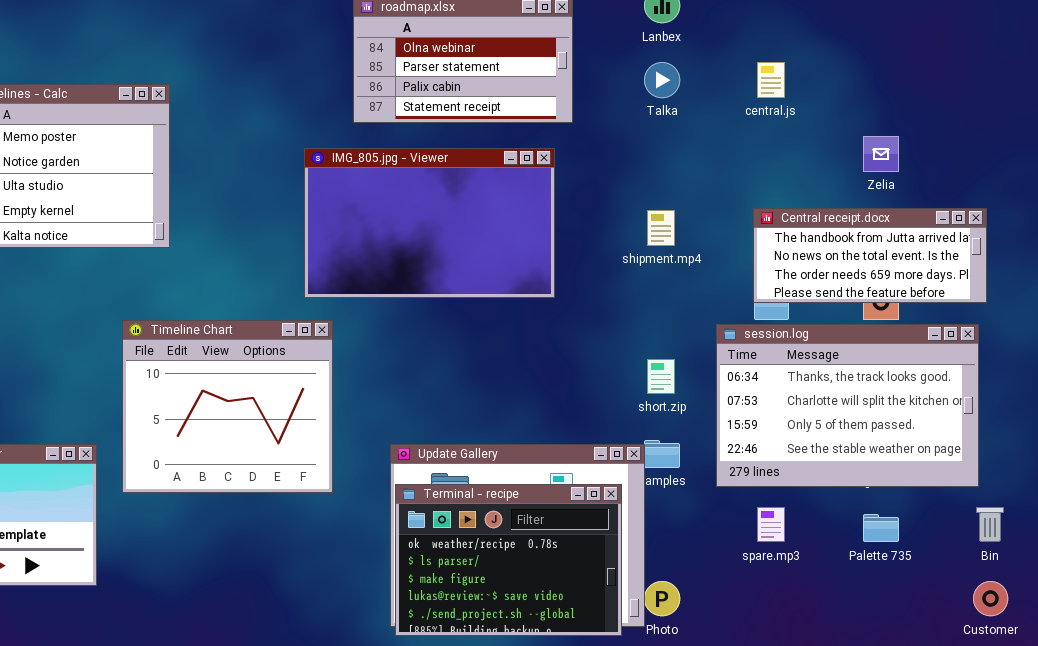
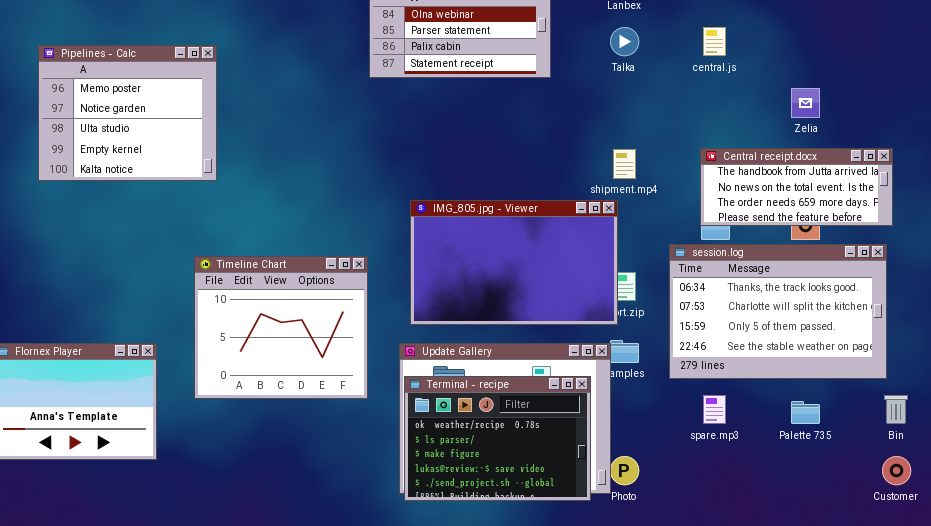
IMG_805.jpg - Viewer: [304,148,555,298] -> [410,200,618,325], moved
Timeline Chart: [122,320,333,493] -> [194,256,368,399], moved

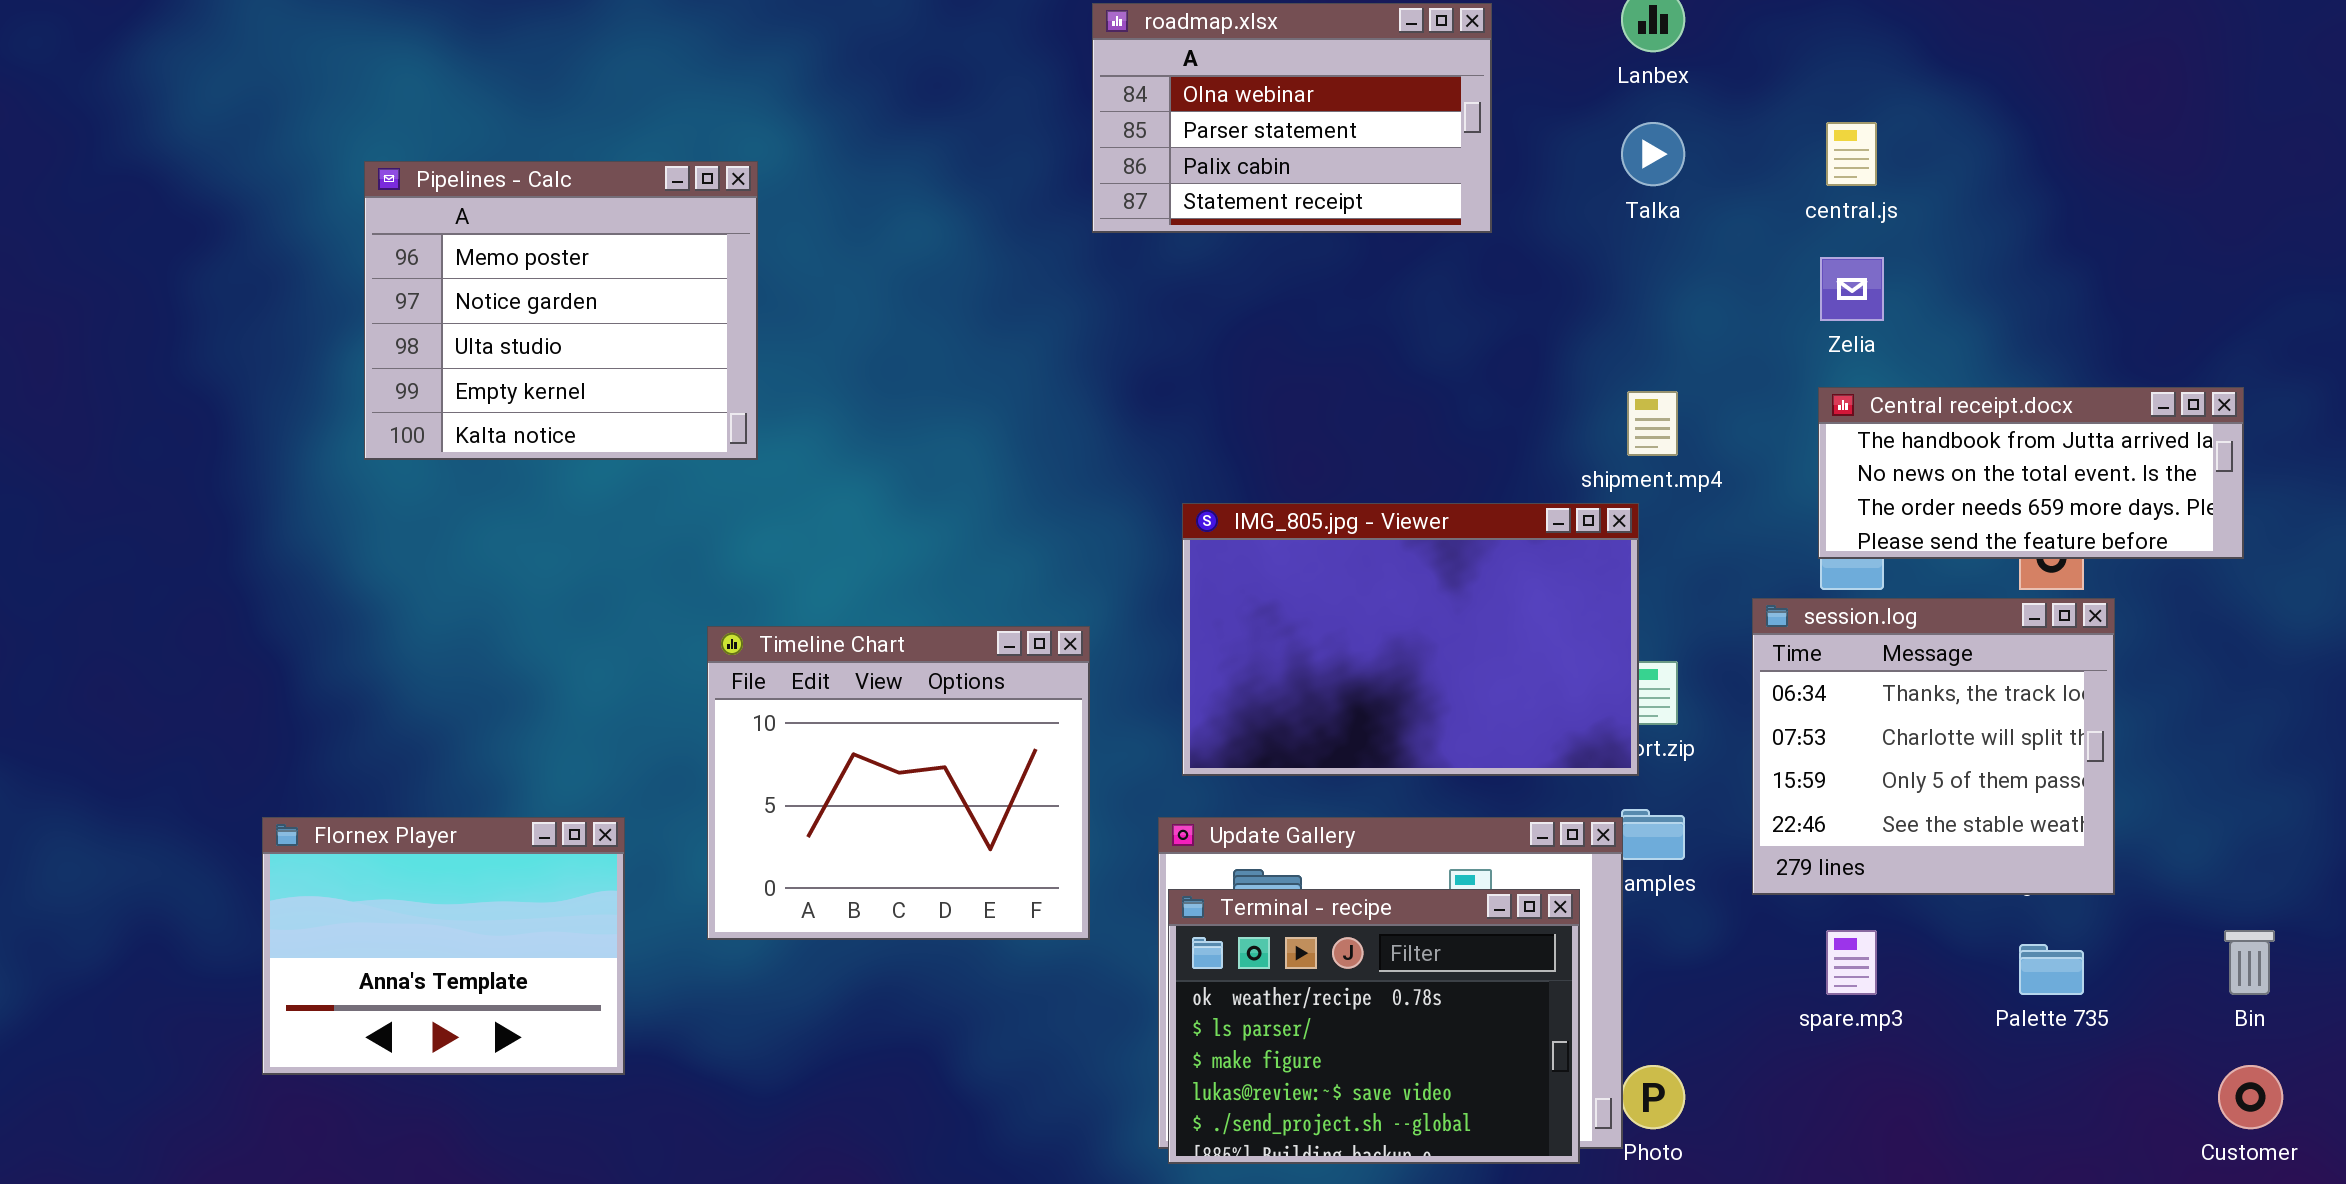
Zelia: [791,88,820,118] -> [1820,257,1884,321], moved
session.log: [669,244,887,379] -> [1752,598,2115,895], resized

